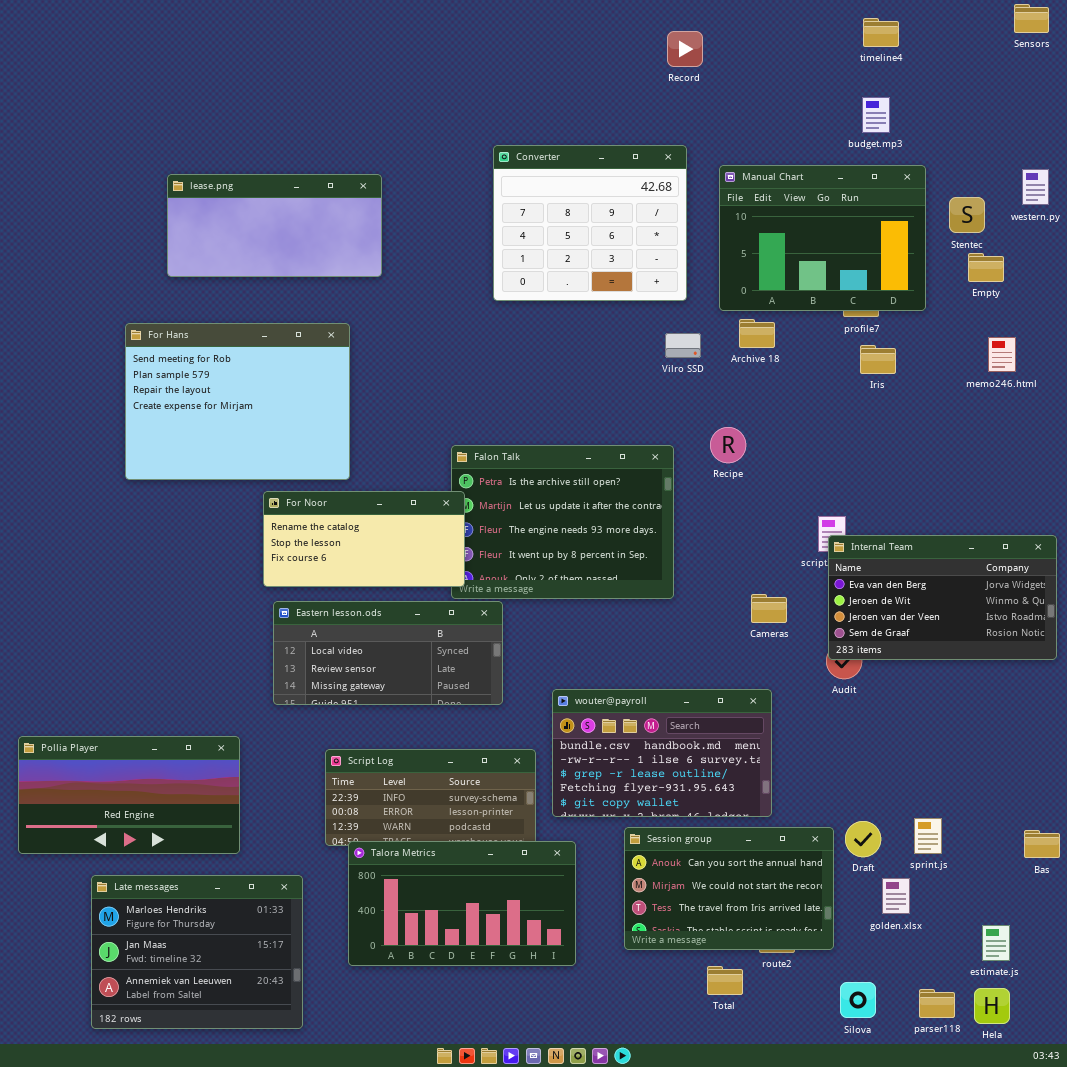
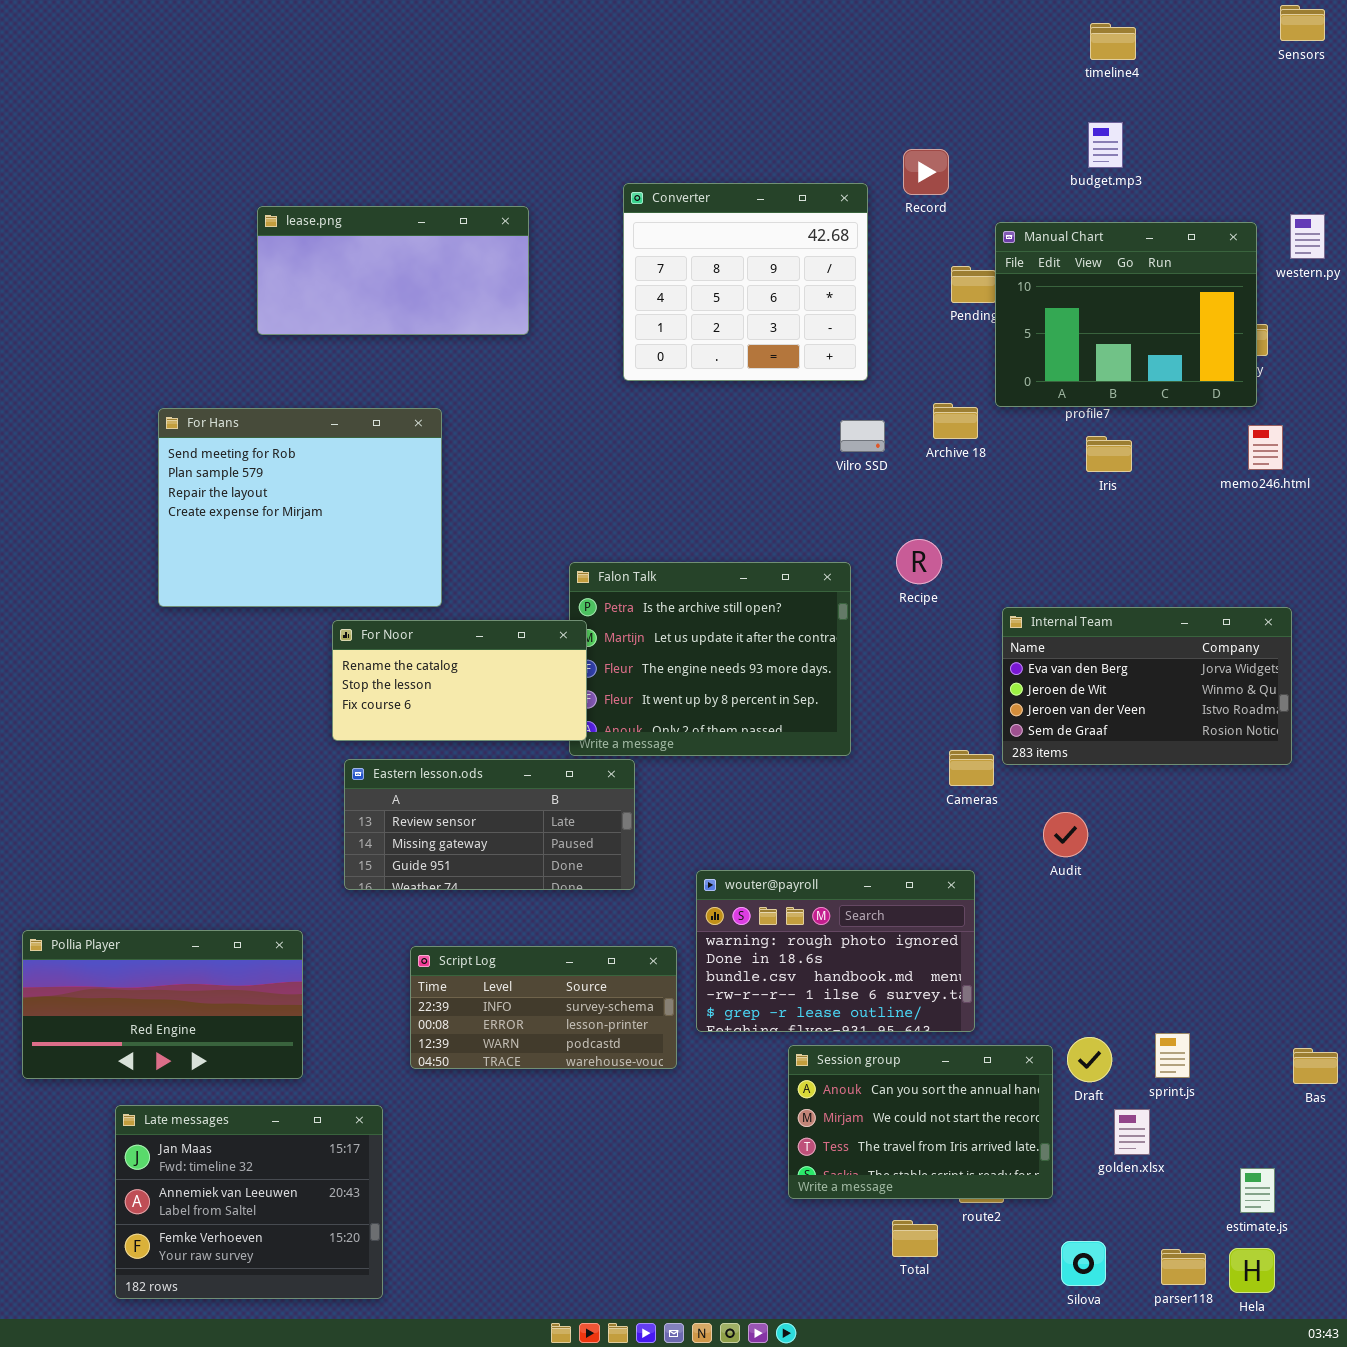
Record: [667,31,703,67] -> [903,149,949,195], moved
Manual Chart: [719,165,926,311] -> [995,222,1257,407], moved
lease.png: [167,174,382,277] -> [257,206,529,335], moved
Internal Team: [828,535,1057,660] -> [1002,607,1292,765], moved
Eastern lesson.ods: [273,601,503,705] -> [344,759,635,890], scrolled down 1 row
wouter@payroll: [552,689,772,817] -> [696,870,975,1032], scrolled up 2 rows
Talora Metrics: [348,841,576,966] -> none, closed
Late messages: [91,875,303,1029] -> [115,1105,383,1299], scrolled down 1 row

